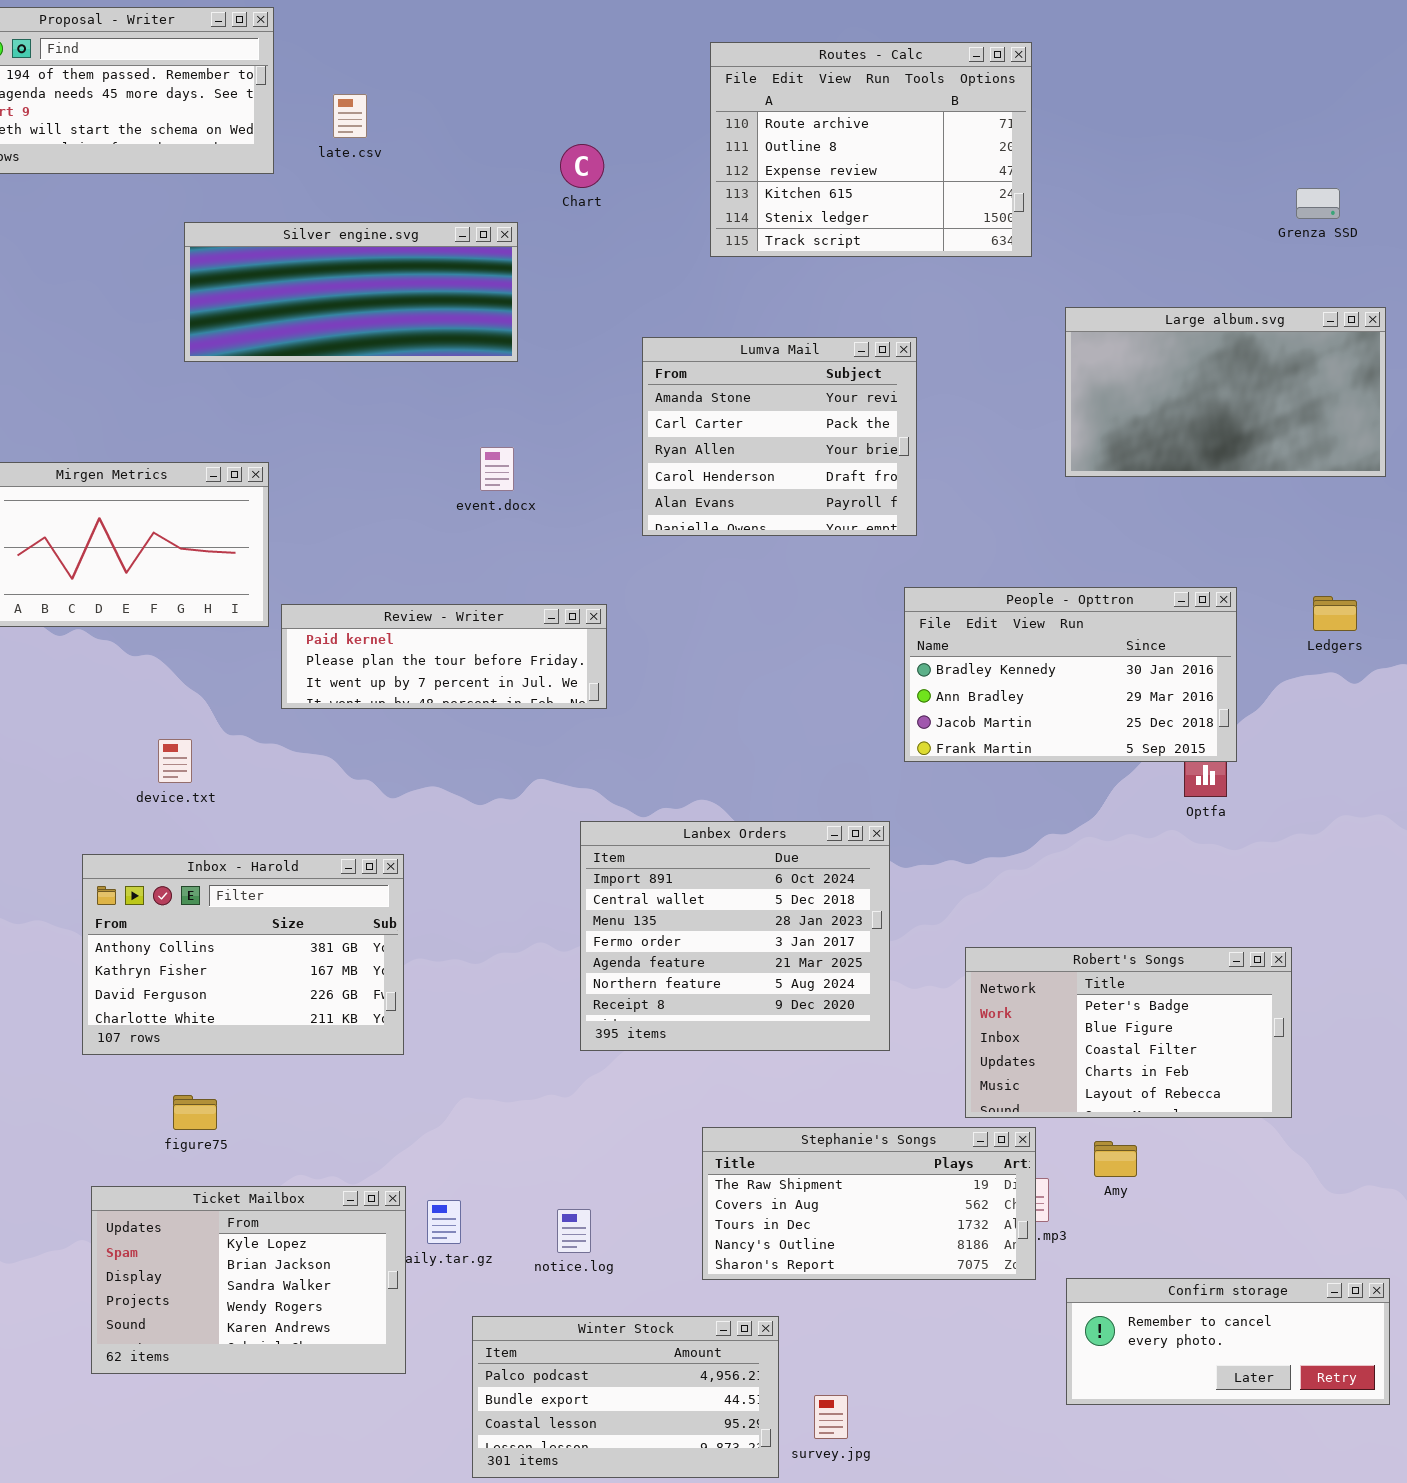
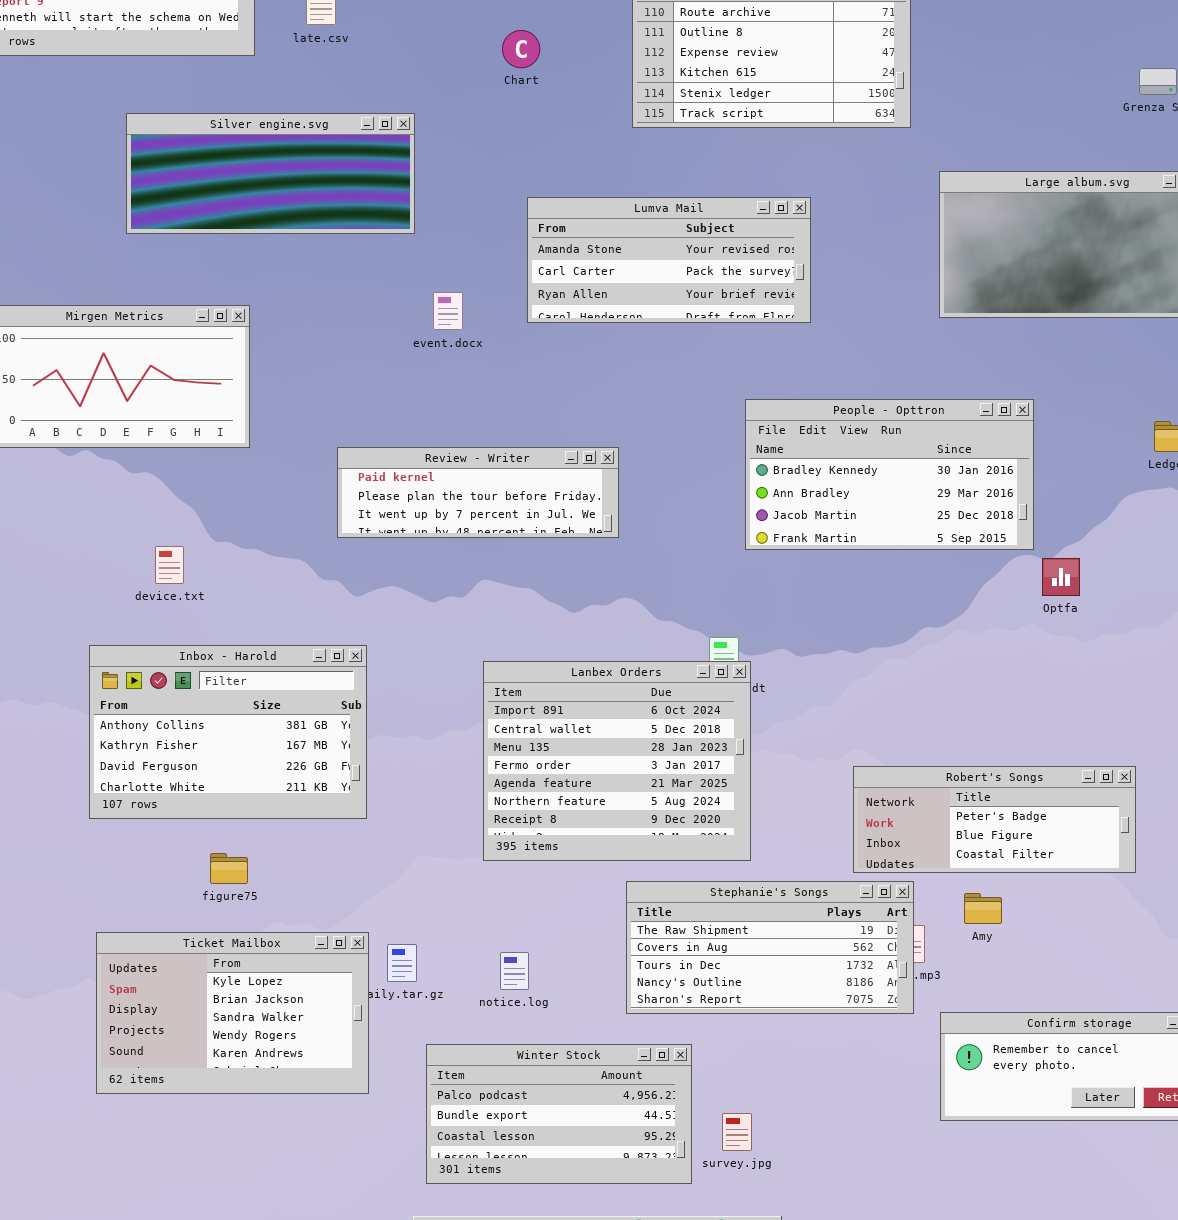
Silver engine.svg: [184,222,518,362] -> [126,113,415,234], moved
Lumva Mail: [642,337,917,536] -> [527,197,811,323], resized
People - Opttron: [904,587,1237,762] -> [745,399,1034,550], moved
Review - Writer: [281,604,607,709] -> [337,447,619,538], moved
Lanbex Orders: [580,821,890,1051] -> [483,661,751,861], moved
Robert's Songs: [965,947,1292,1118] -> [853,766,1136,873], resized
figure75: [173,1095,217,1130] -> [210,853,248,884], moved

